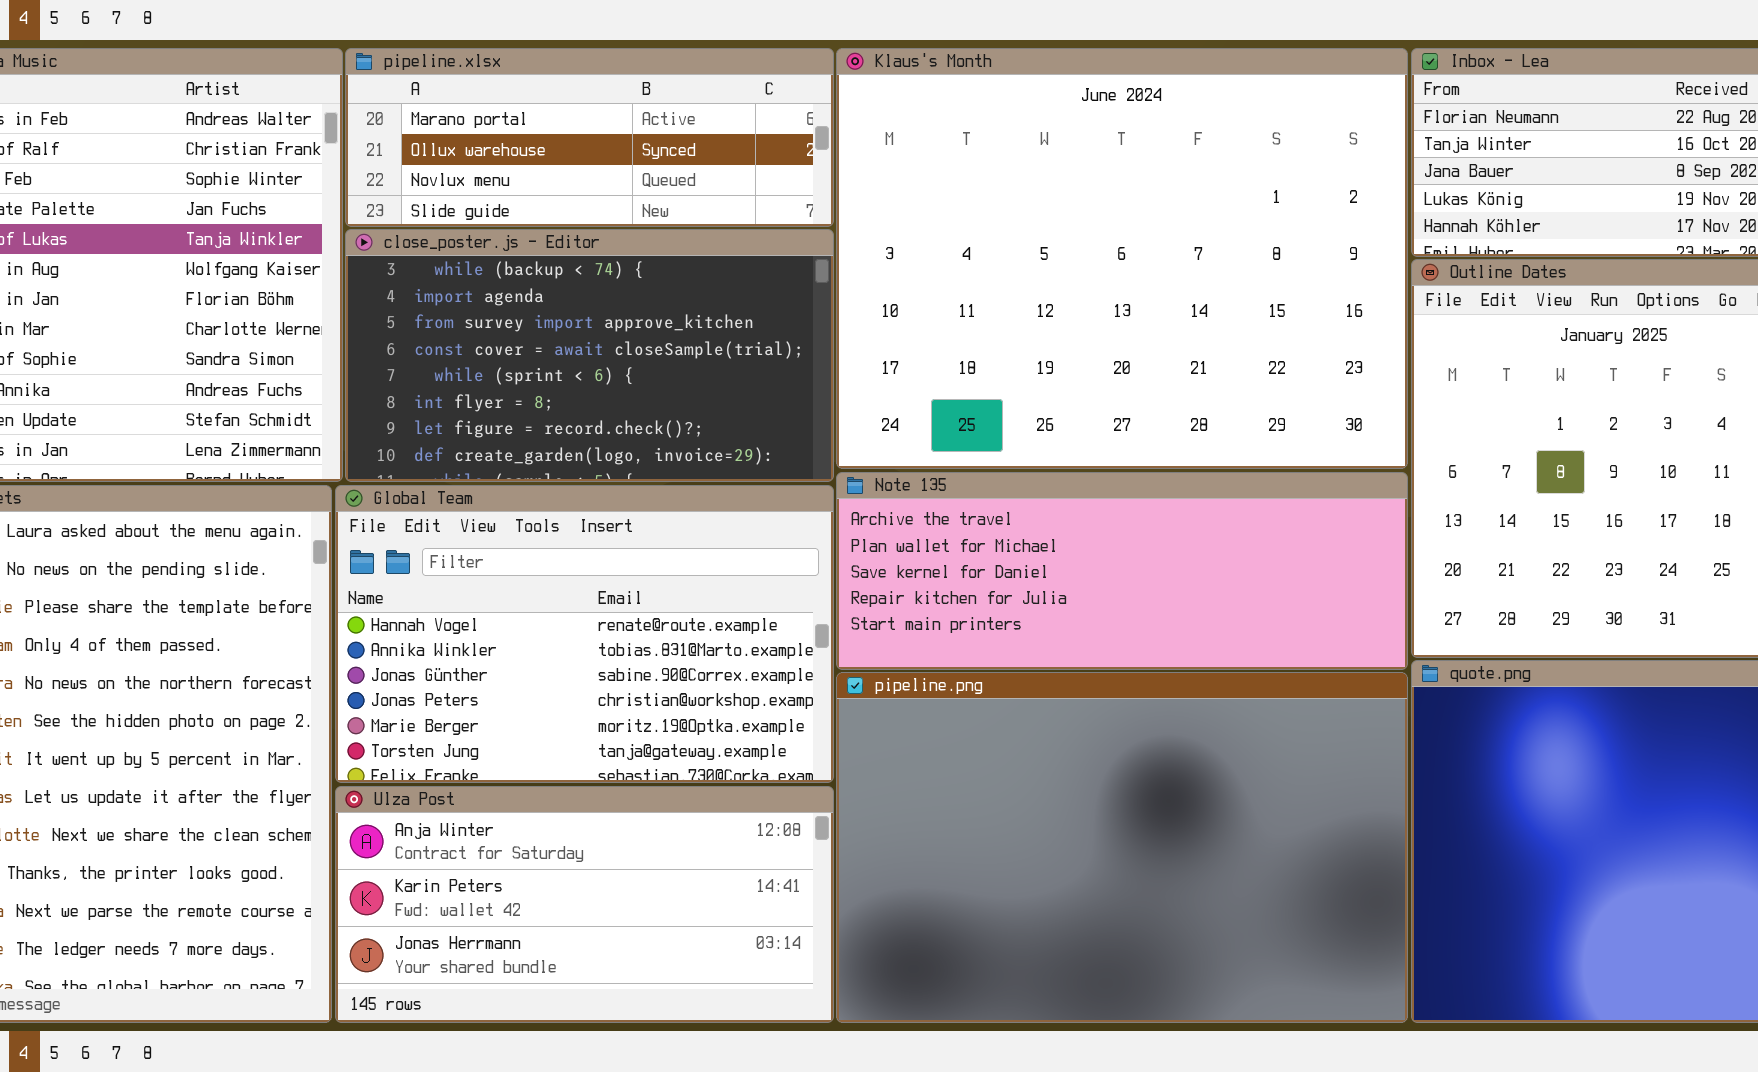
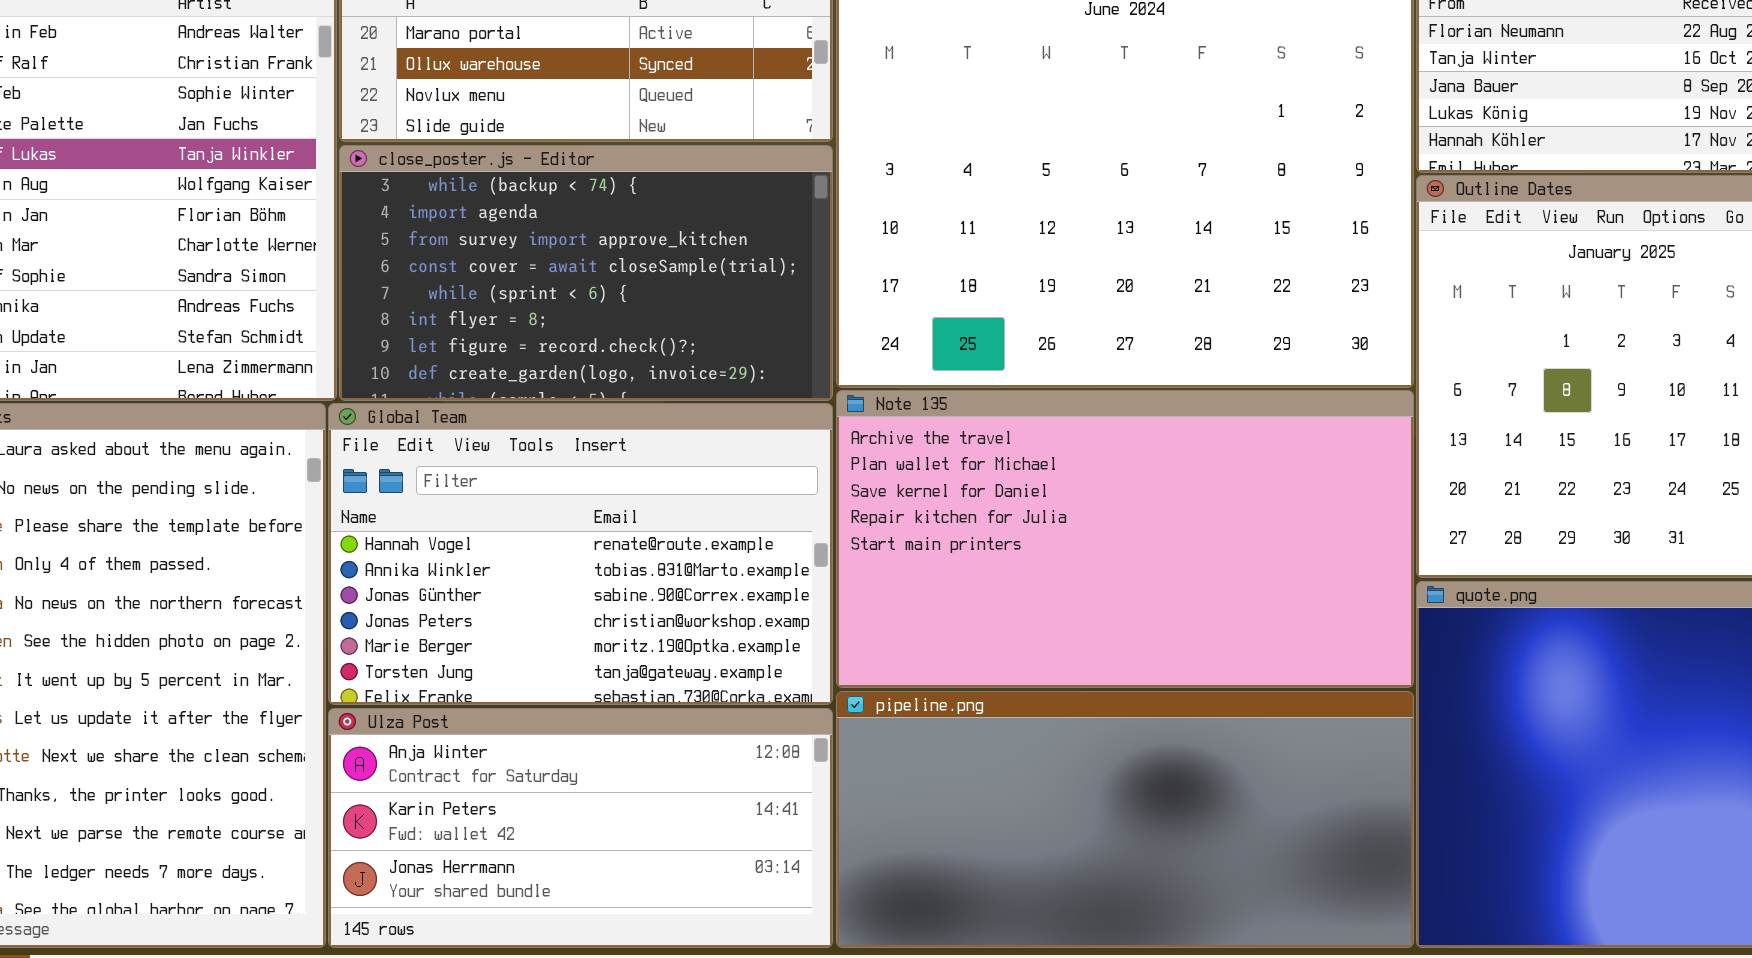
Note 135: [836,472,1408,670] -> [836,390,1414,688], resized
pipeline.png: [836,672,1408,1023] -> [836,691,1414,948], resized

